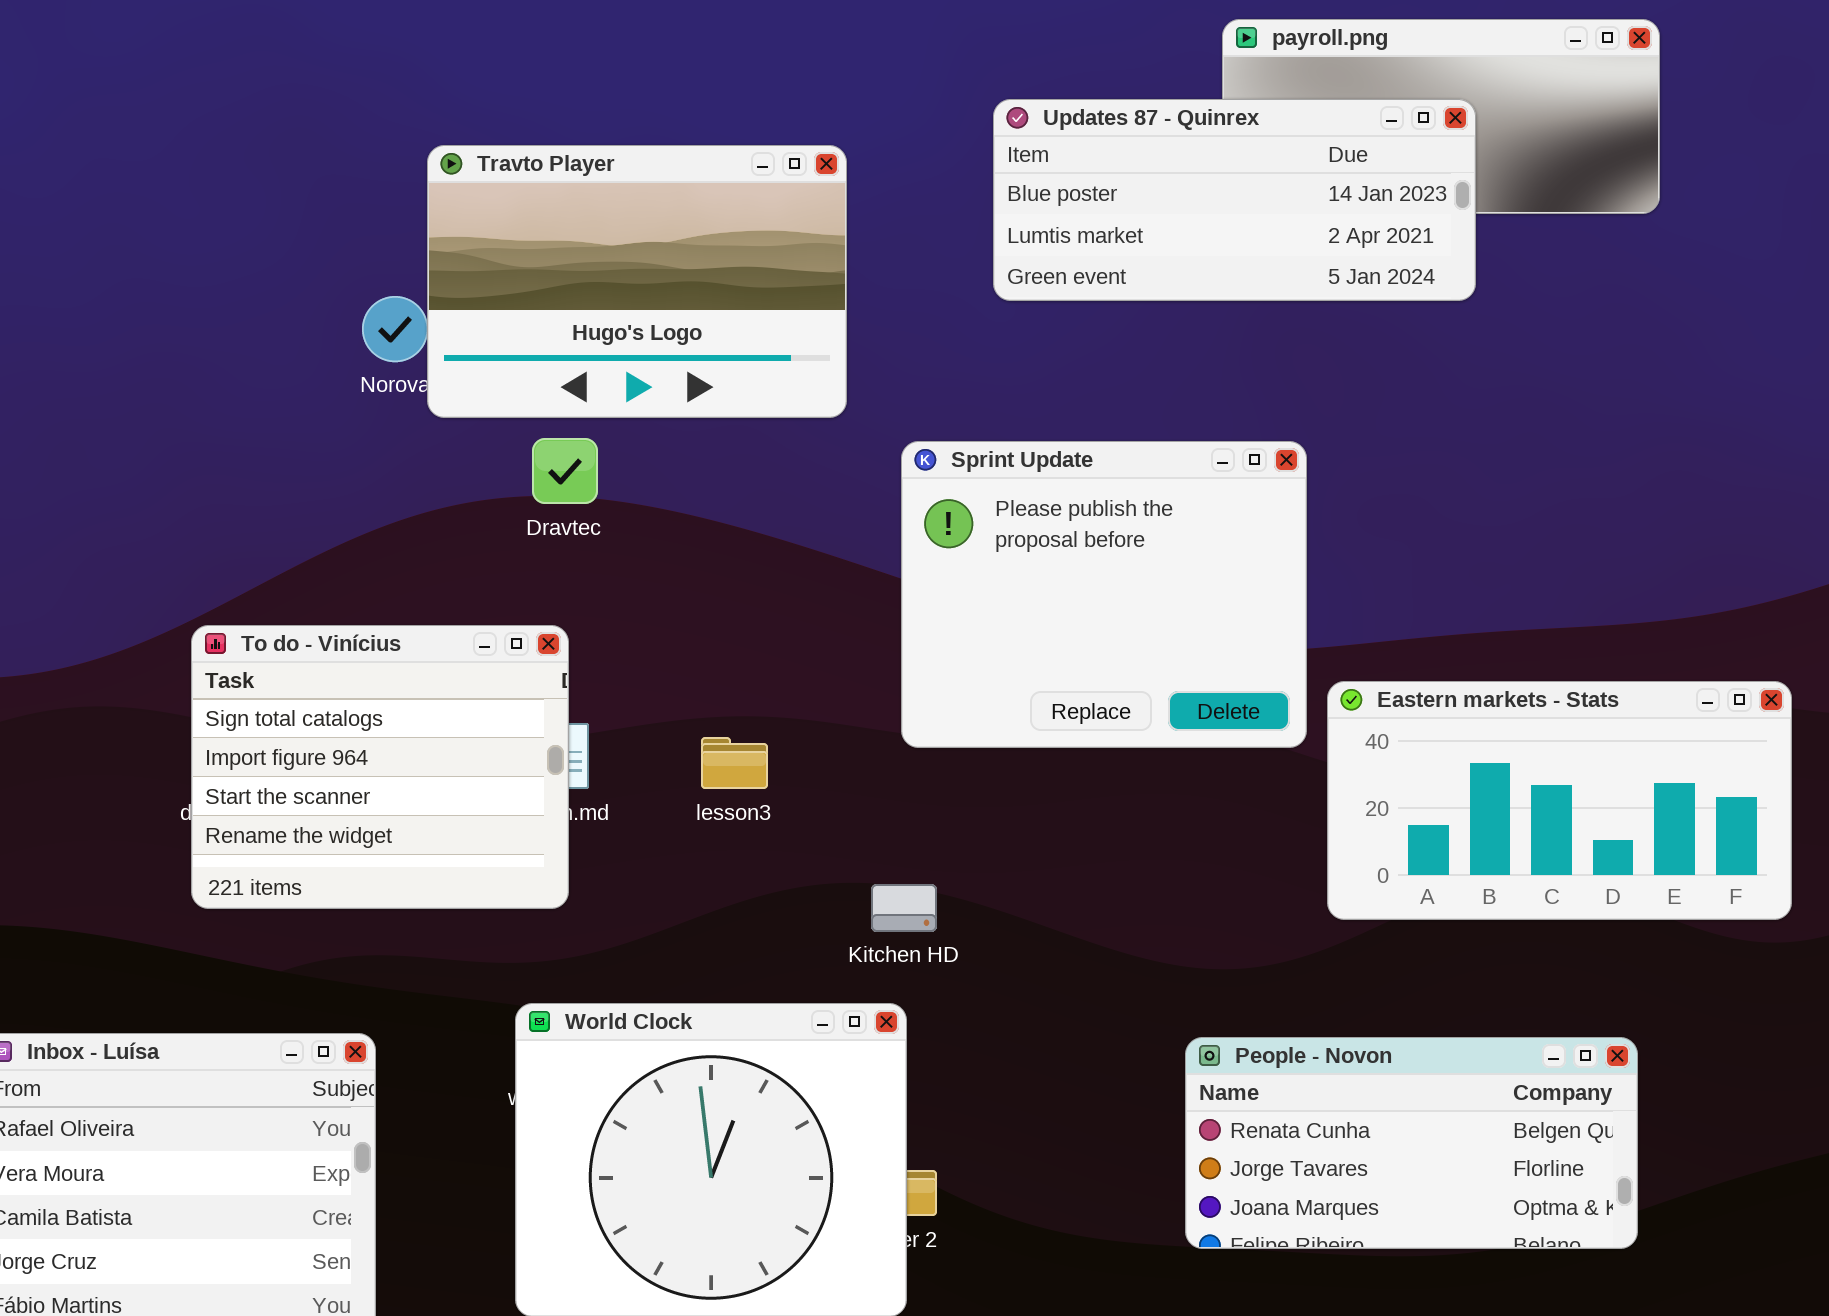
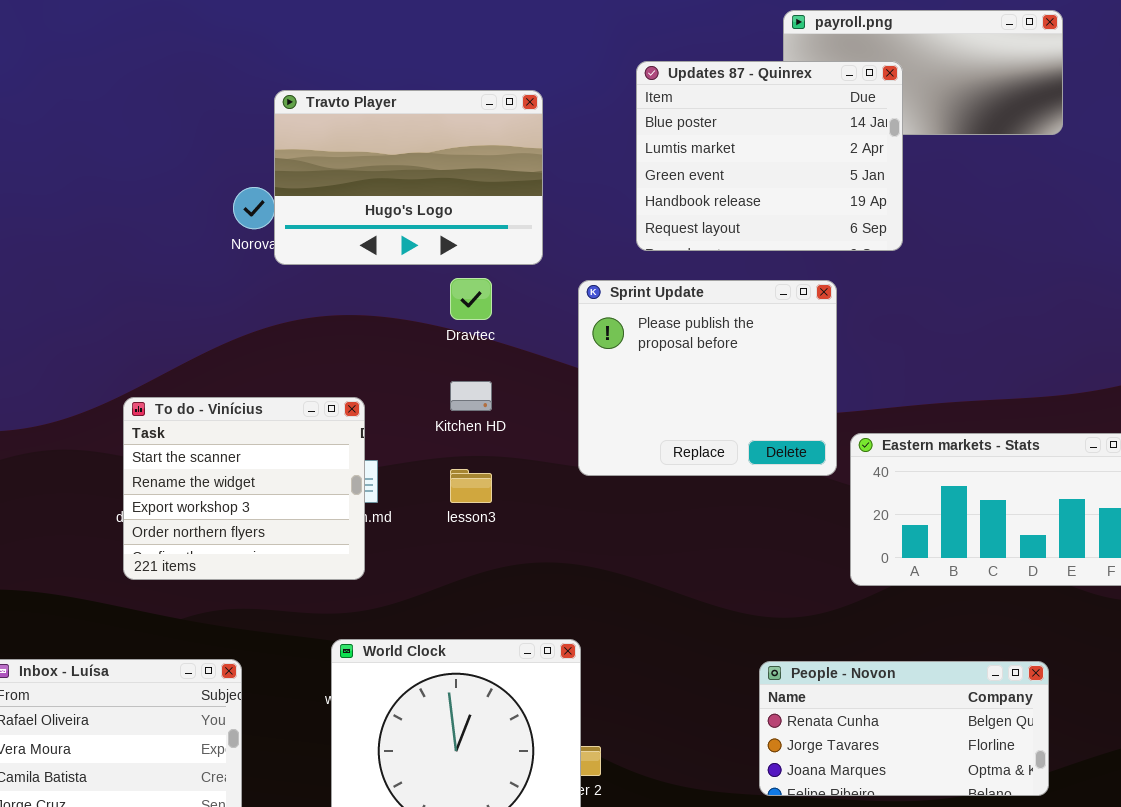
Updates 87 - Quinrex: [993,99,1476,301] -> [636,61,903,251], resized
Dravtec: [532,438,598,504] -> [450,278,492,320], moved
To do - Vinícius: [191,625,569,909] -> [123,397,365,580], scrolled down 2 rows
Kitchen HD: [871,884,937,932] -> [450,381,492,411], moved

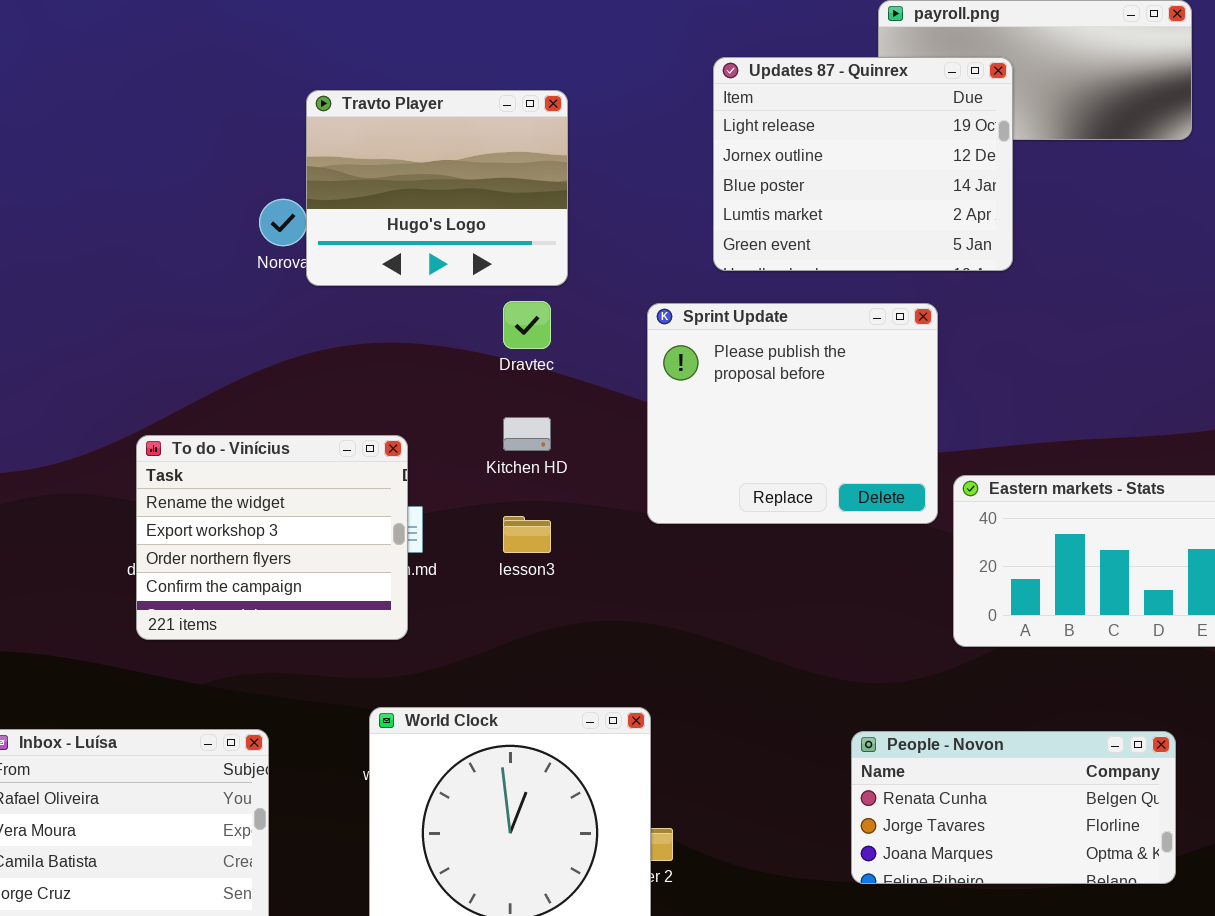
Updates 87 - Quinrex: [636,61,903,251] -> [713,57,1013,271], scrolled up 2 rows
Travto Player: [274,90,543,265] -> [306,90,568,286], resized
To do - Vinícius: [123,397,365,580] -> [136,435,408,640], scrolled down 1 row

